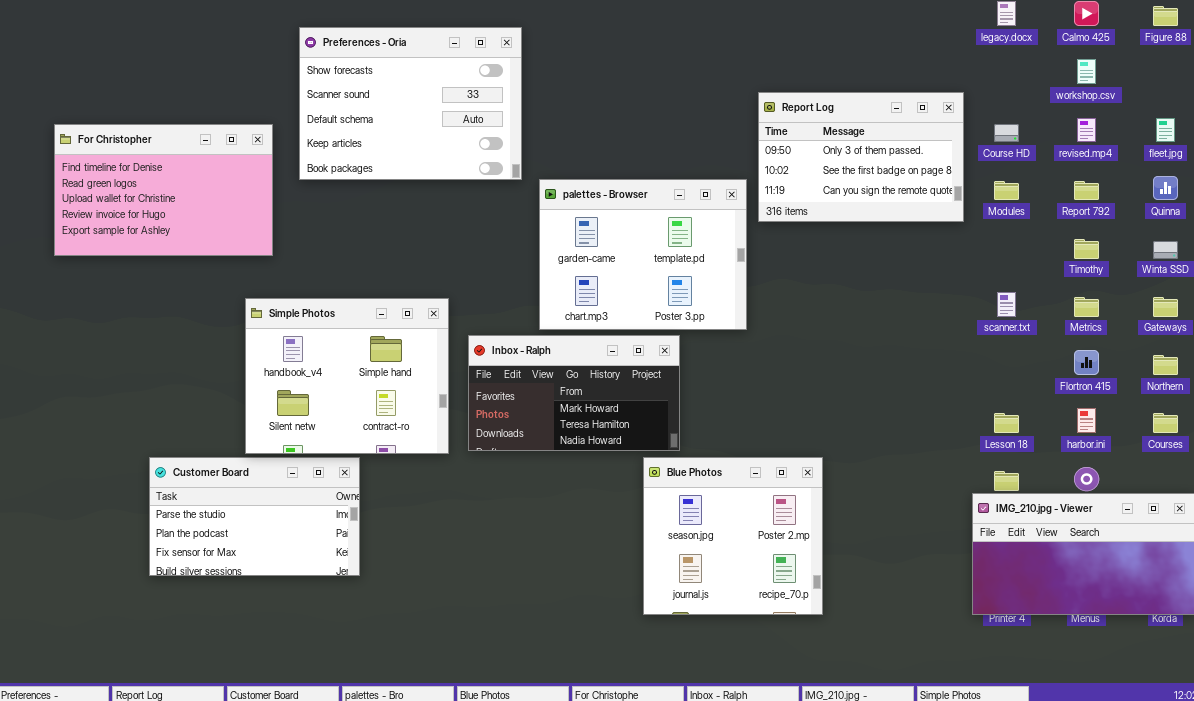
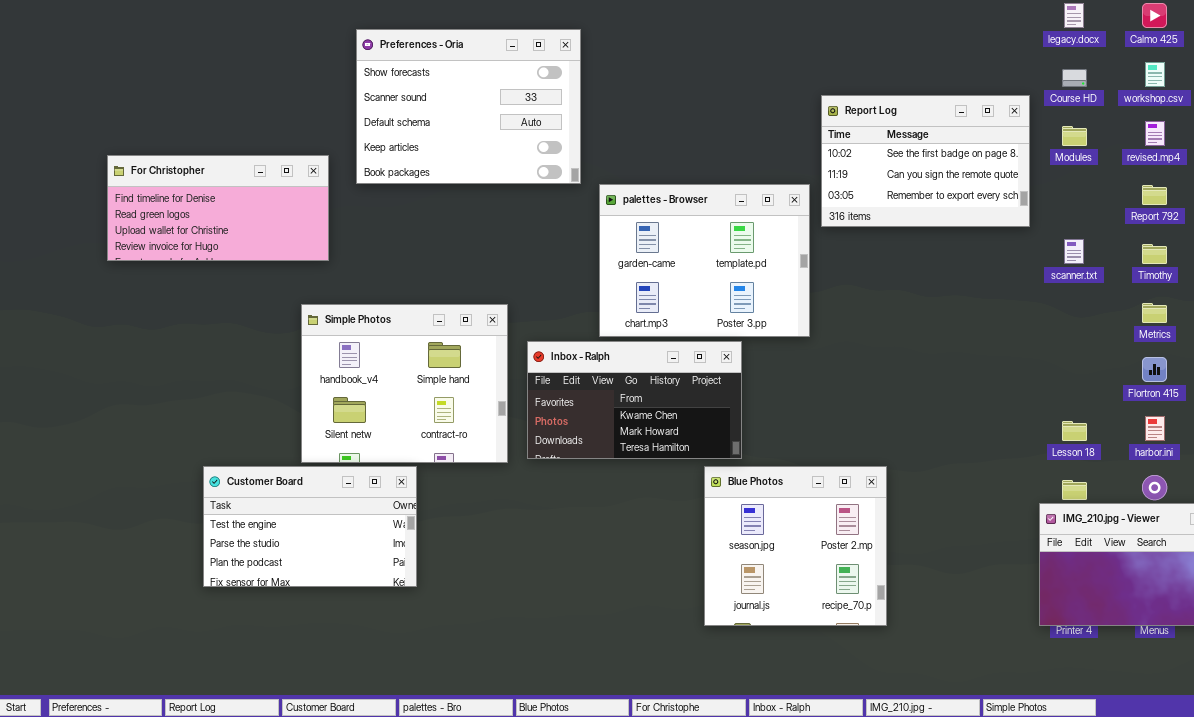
Report Log: [758,92,964,222] -> [821,95,1030,227], scrolled down 1 row
For Christopher: [54,124,273,256] -> [107,155,329,261], resized
Course HD: [994,124,1019,142] -> [1062,69,1087,87], moved
Modules: [994,181,1019,200] -> [1062,126,1087,146], moved
scanner.txt: [997,292,1016,317] -> [1064,239,1084,264], moved
Inbox - Ralph: [468,335,680,451] -> [527,341,742,459], scrolled up 1 row
Customer Board: [149,457,360,576] -> [203,466,417,587], scrolled up 1 row

